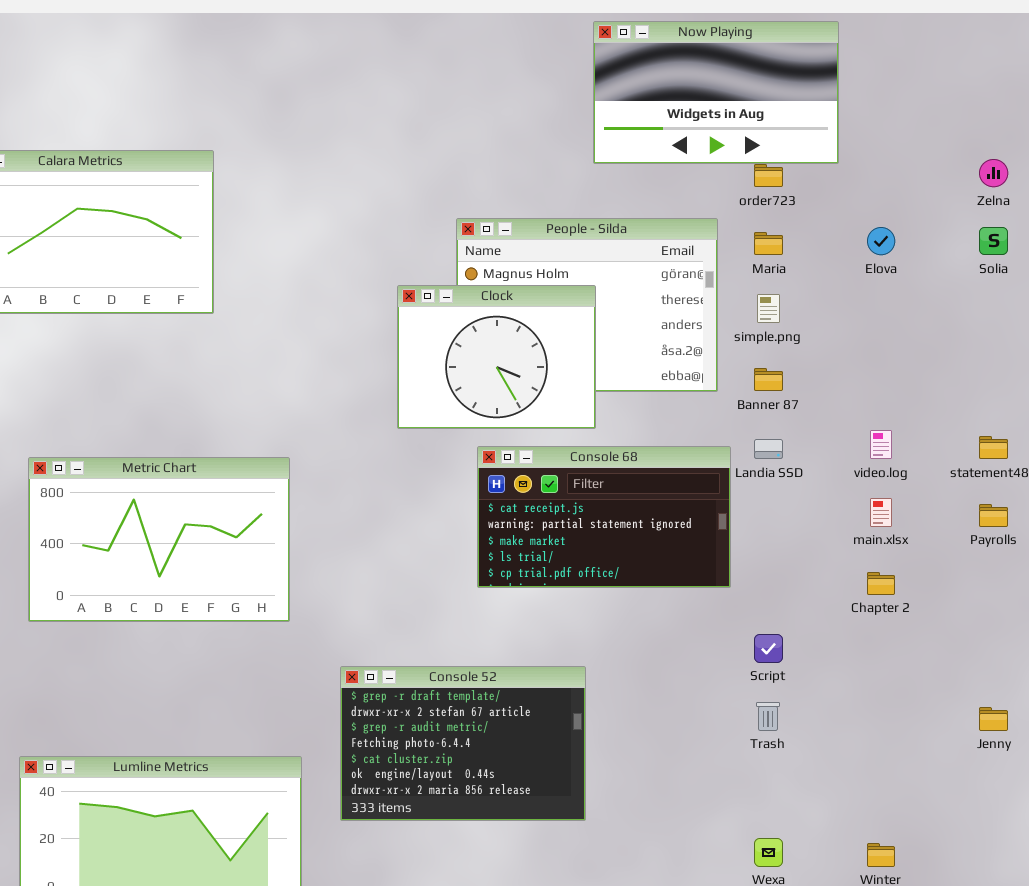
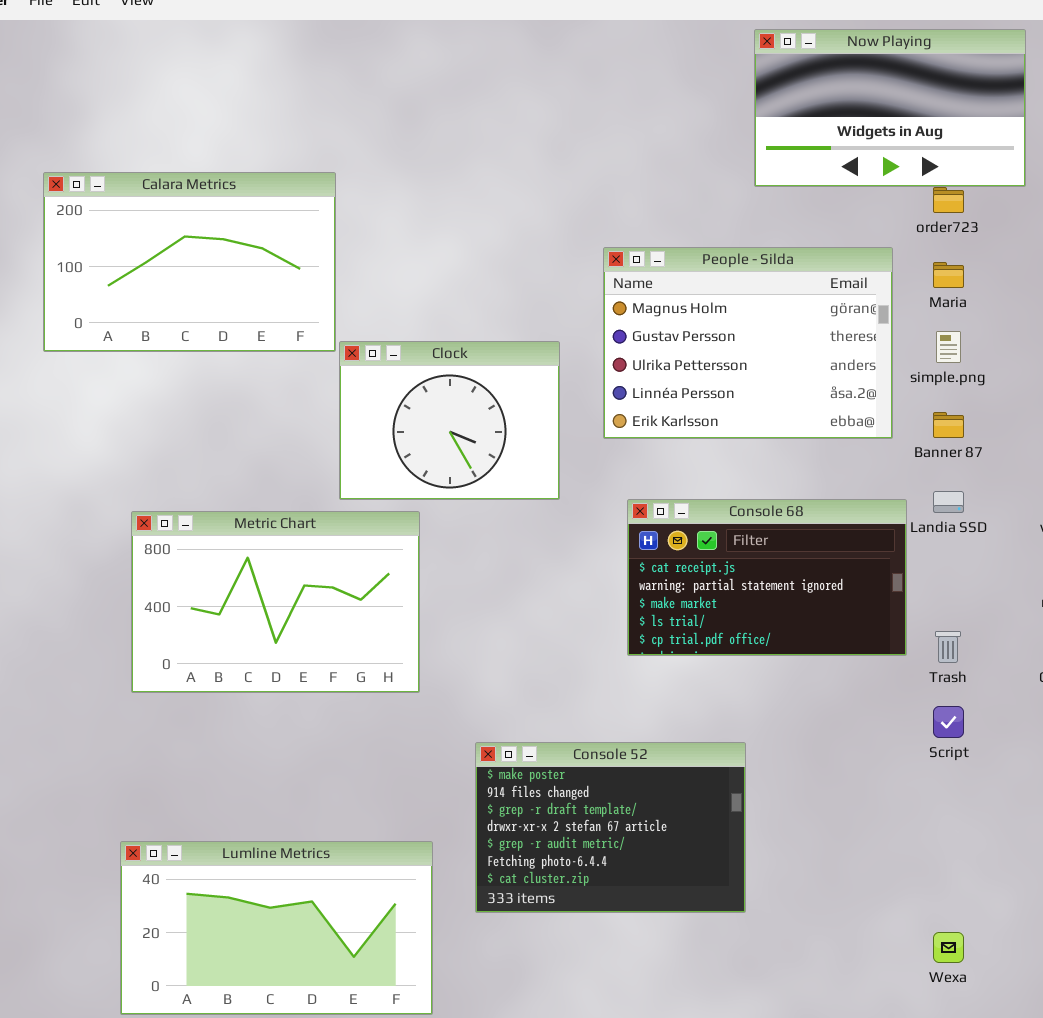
Clock: [397,285,596,429] -> [339,341,560,500], moved
Console 52: [340,666,586,821] -> [475,742,746,913], scrolled up 2 rows
Trash: [756,702,780,731] -> [935,631,961,663], moved

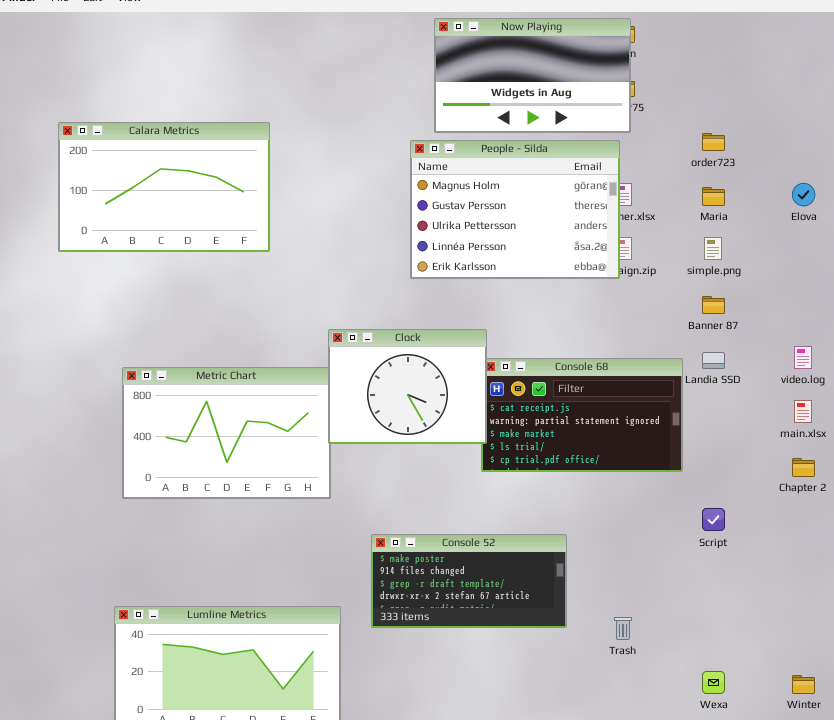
Now Playing: [754,29,1026,187] -> [434,18,631,133], moved
People - Silda: [603,247,893,439] -> [410,140,620,279], moved
Clock: [339,341,560,500] -> [328,329,487,444], moved
Trash: [935,631,961,663] -> [614,617,632,640], moved
Console 52: [475,742,746,913] -> [371,534,567,628], resized

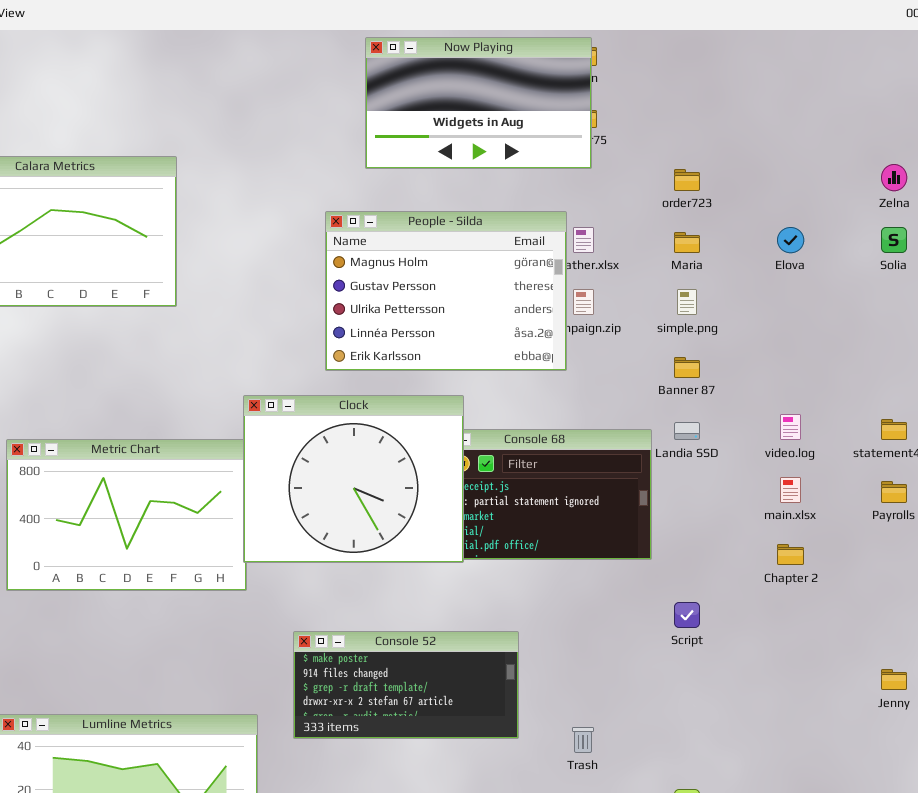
People - Silda: [410,140,620,279] -> [325,211,567,371], moved
Clock: [328,329,487,444] -> [243,395,464,563], resized

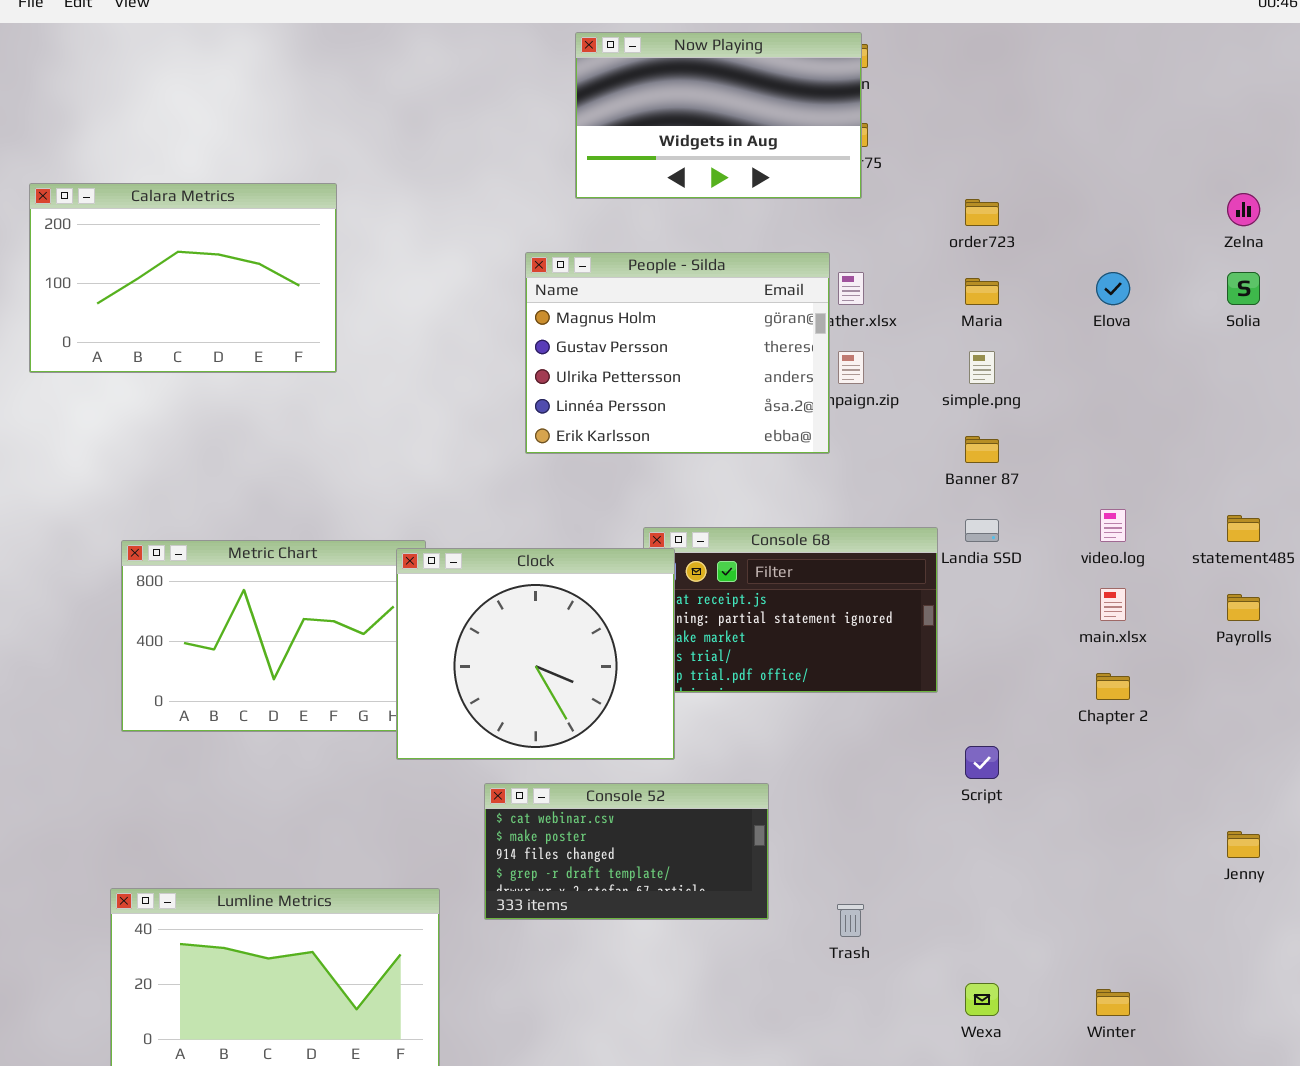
Clock: [243,395,464,563] -> [396,548,675,760], moved
Console 52: [293,631,519,739] -> [484,783,769,920], scrolled up 1 row

